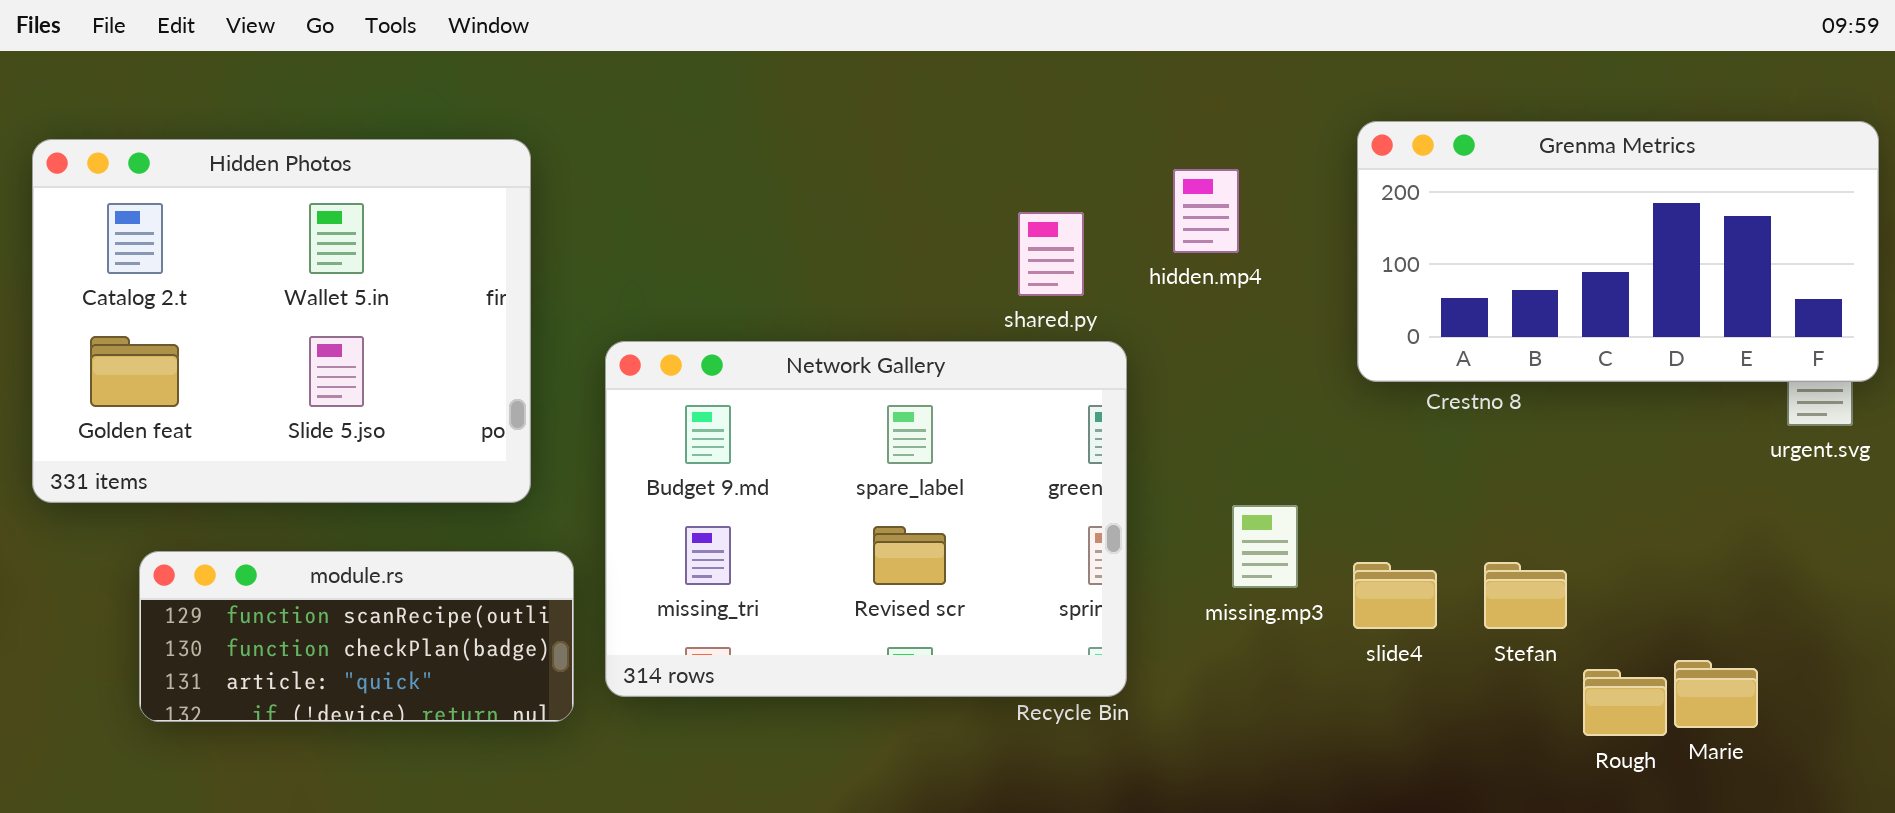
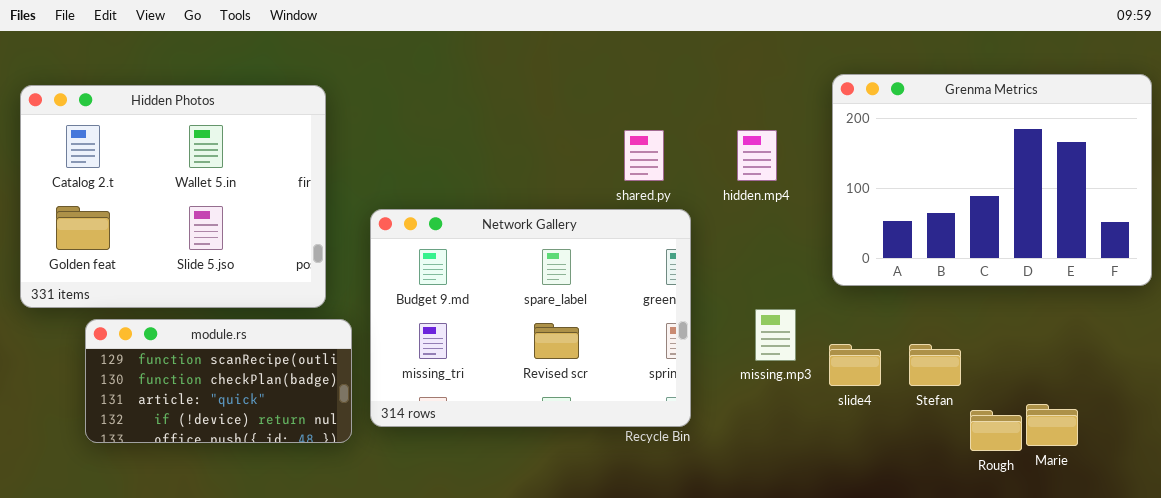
Grenma Metrics: [1357,121,1879,382] -> [832,74,1152,286], resized
hidden.mp4: [1173,169,1239,253] -> [737,130,777,181], moved
module.rs: [139,551,574,722] -> [85,319,352,443], resized

